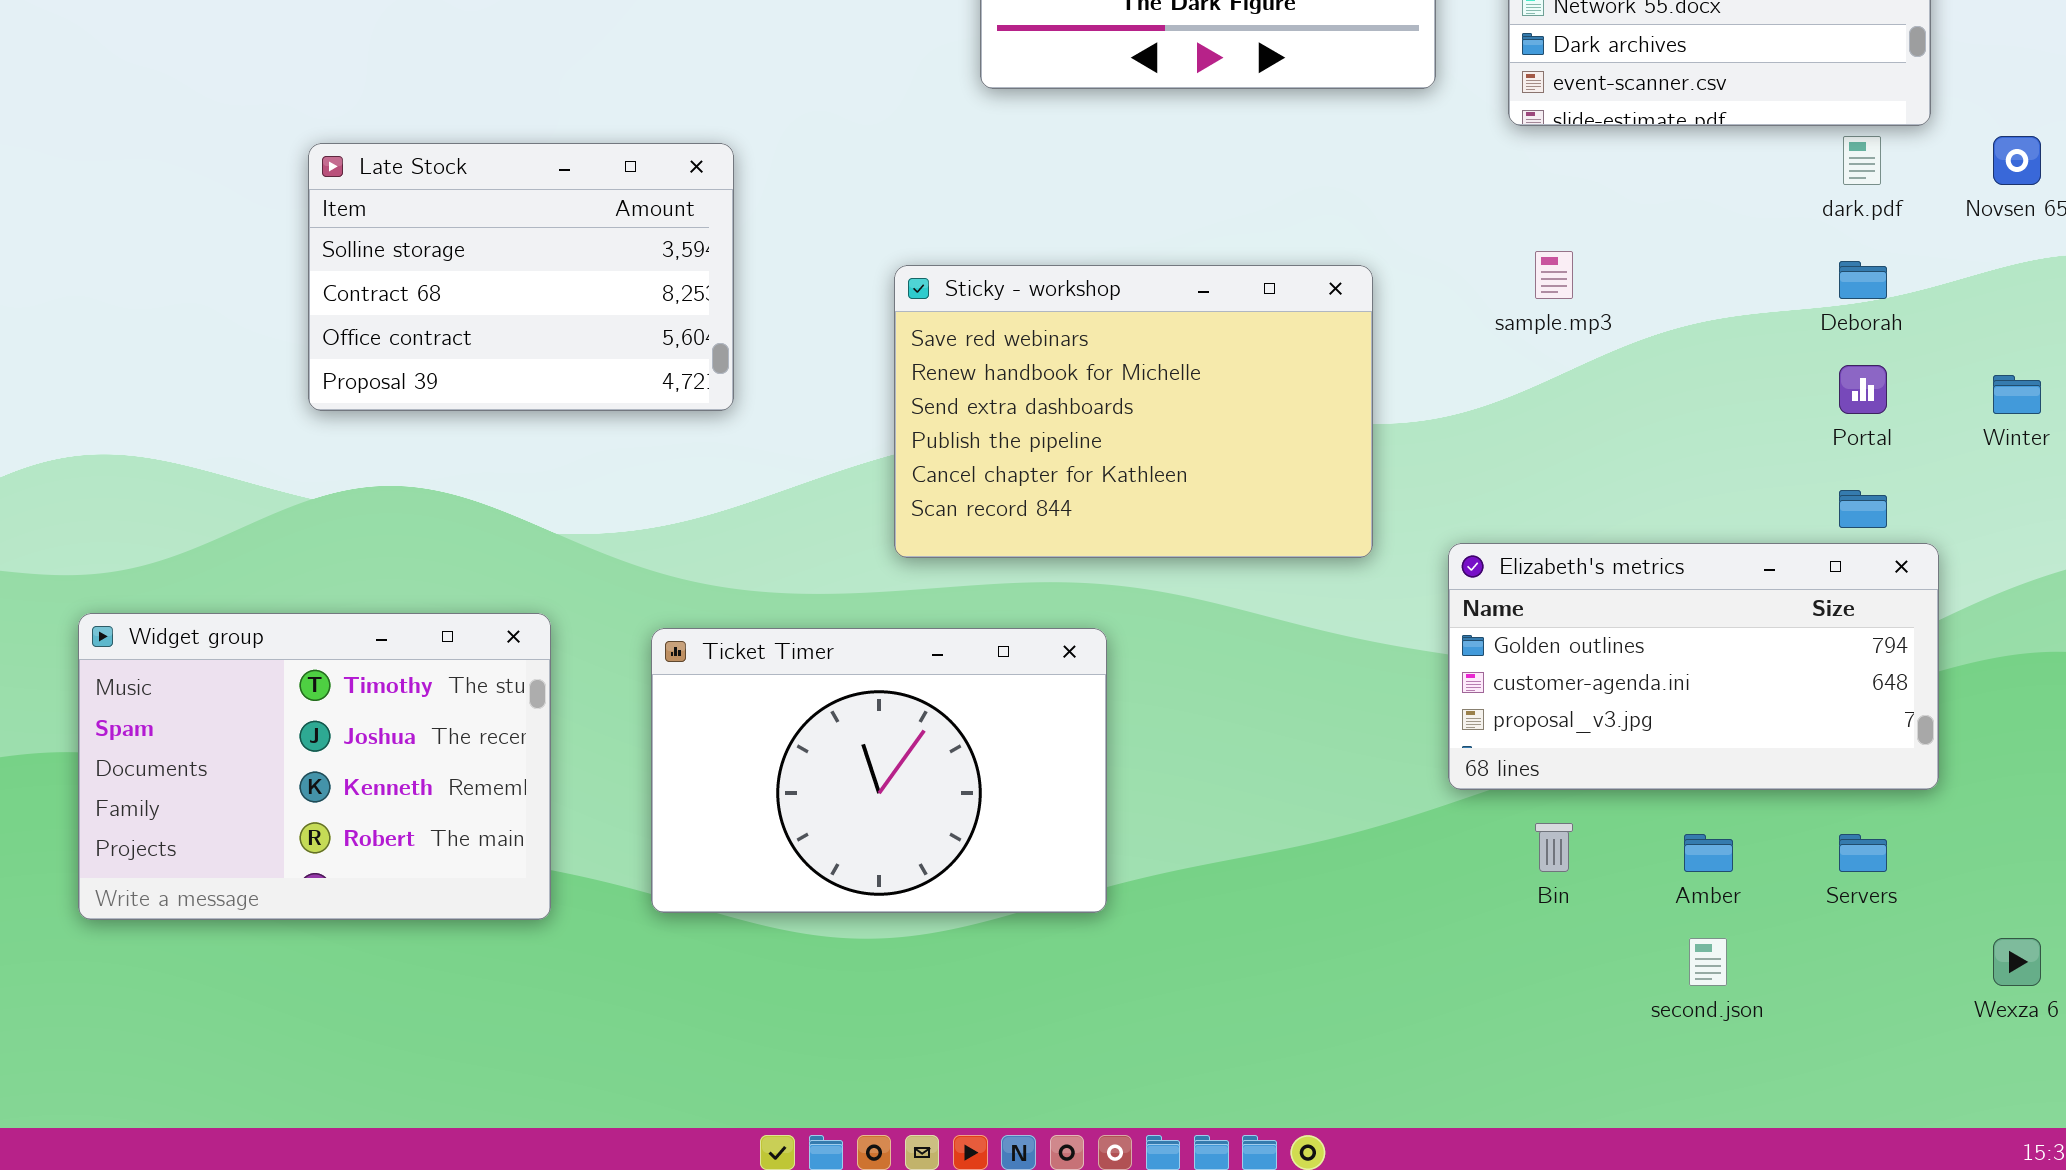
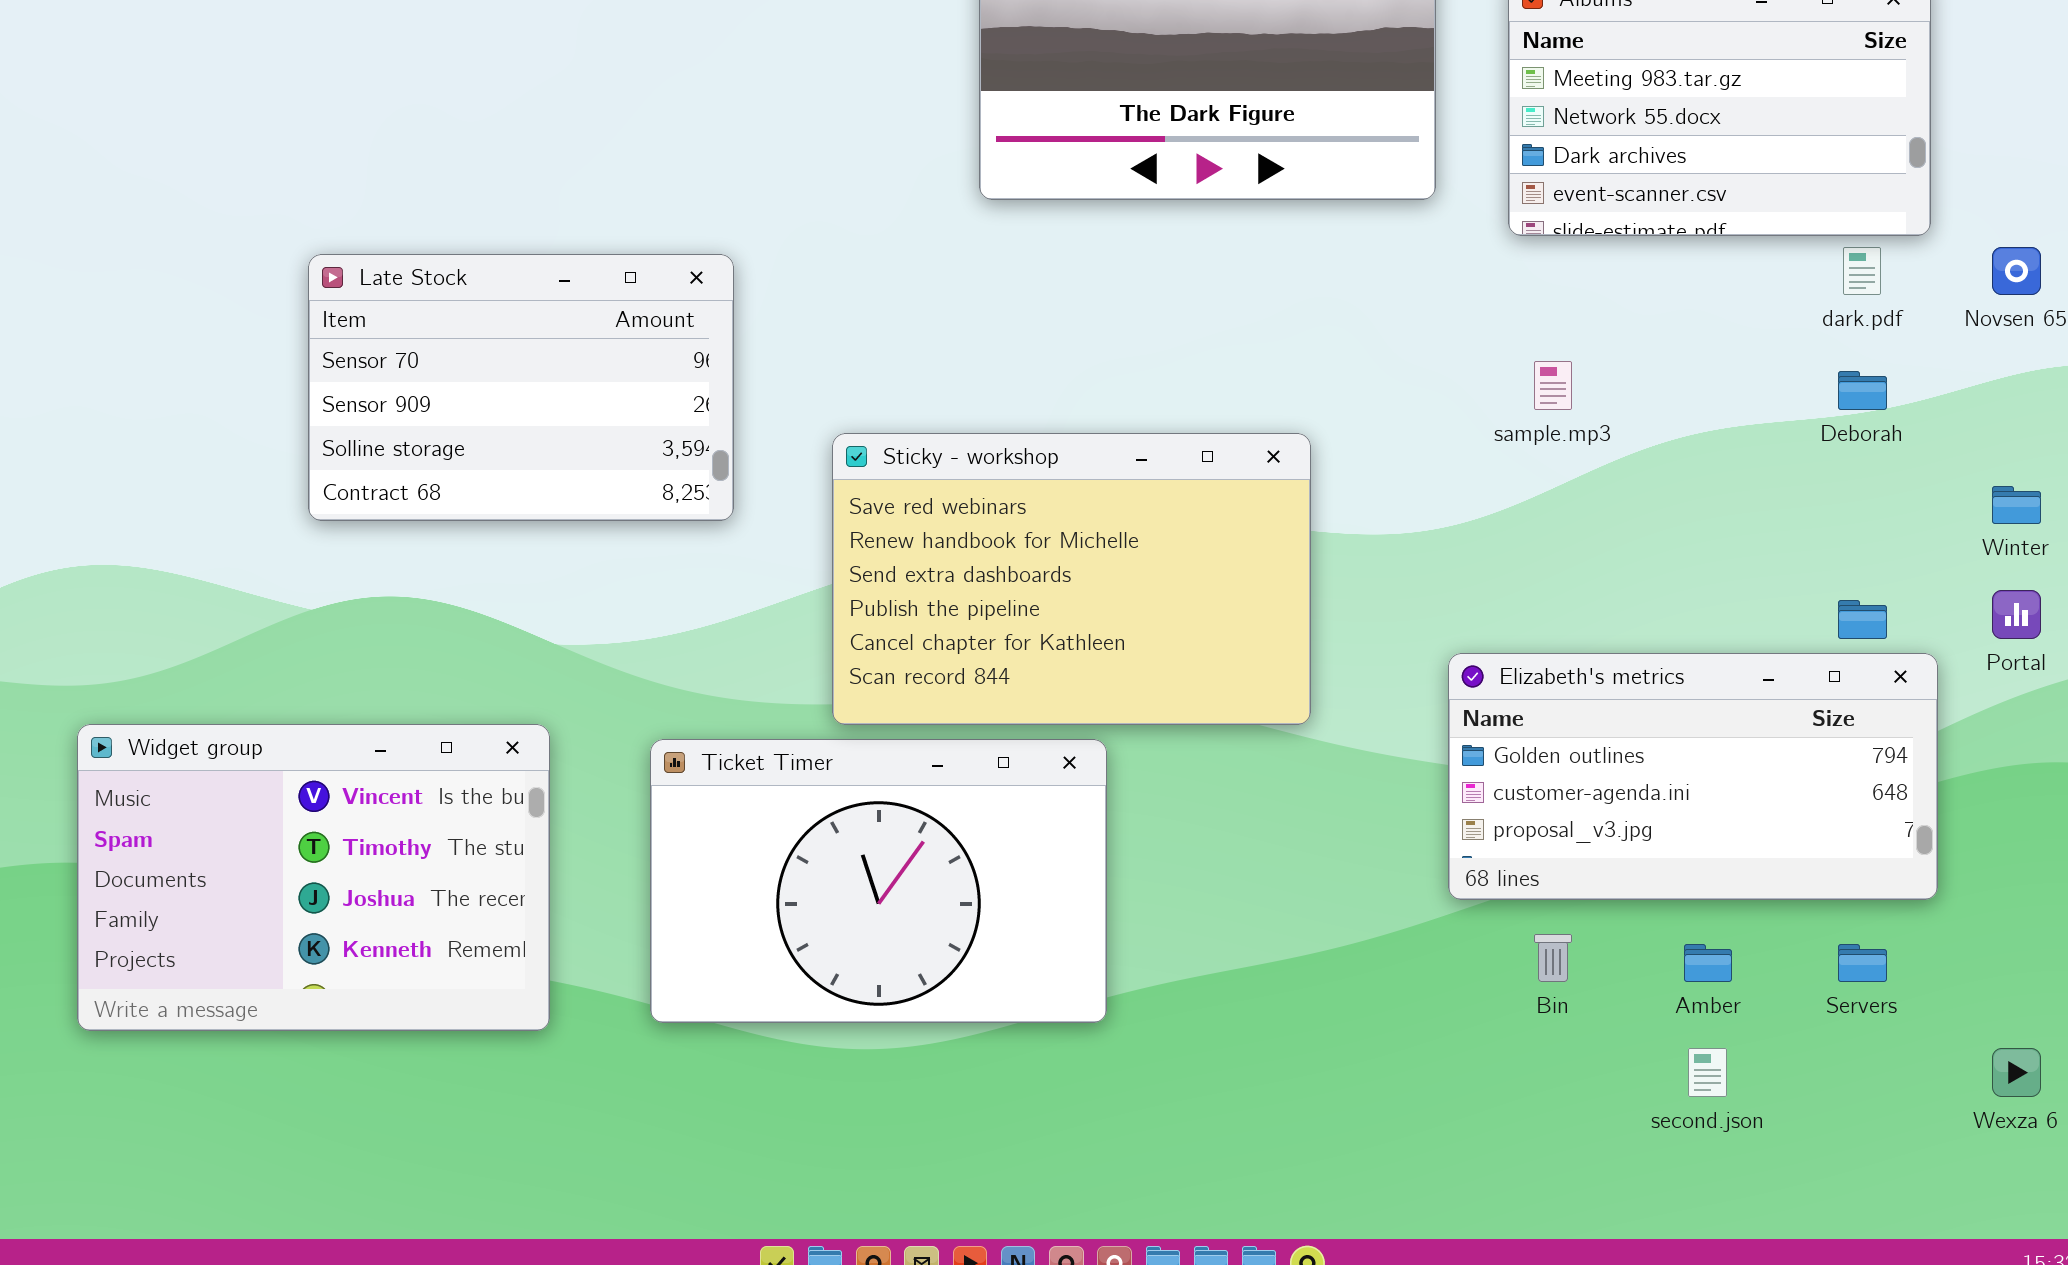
Late Stock: [308,143,734,411] -> [308,254,734,521], scrolled up 2 rows
Sticky - workshop: [894,265,1373,558] -> [832,433,1311,725], moved
Portal: [1839,365,1887,414] -> [1992,590,2041,639], moved
Widget group: [78,613,551,920] -> [77,724,550,1031], scrolled up 1 row

